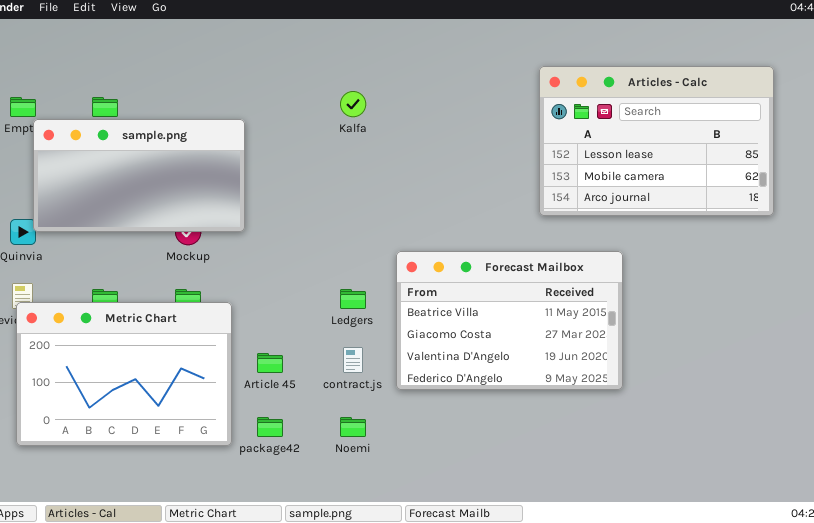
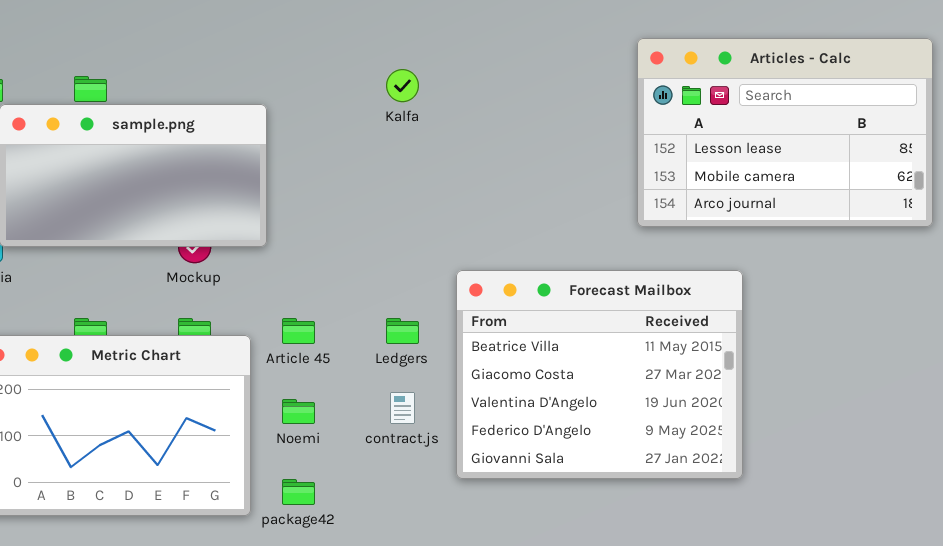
Forecast Mailbox: [396,251,623,390] -> [456,270,743,479], resized
Article 45: [257,353,283,373] -> [282,318,315,344], moved
Noemi: [340,417,366,437] -> [282,399,315,424], moved

